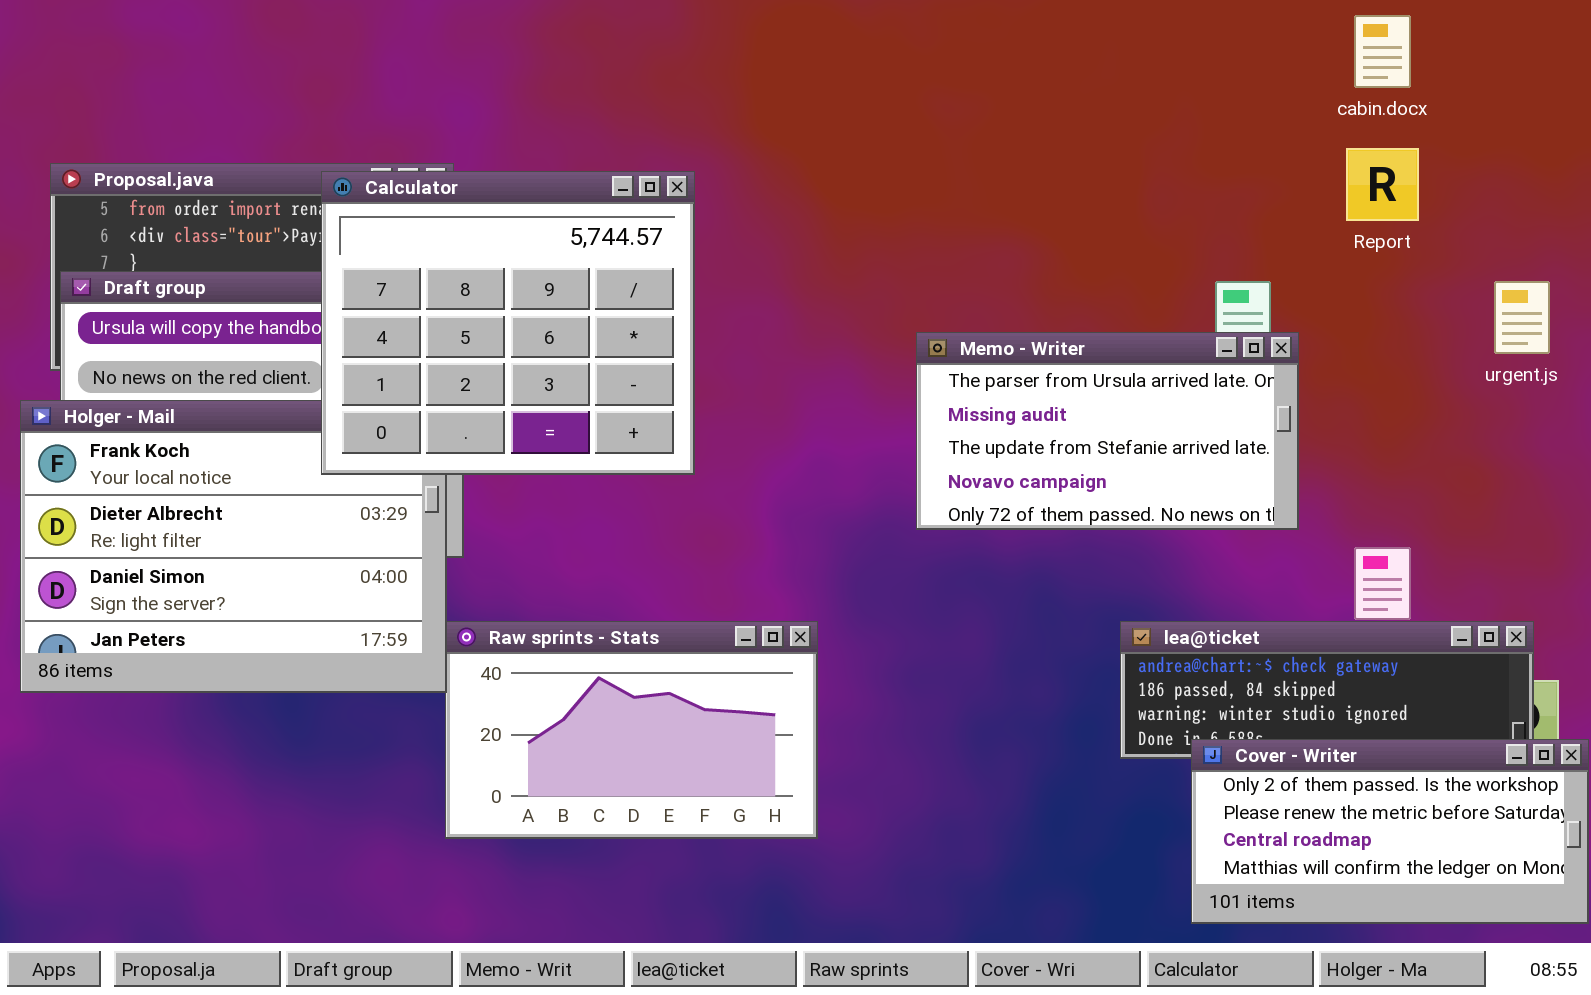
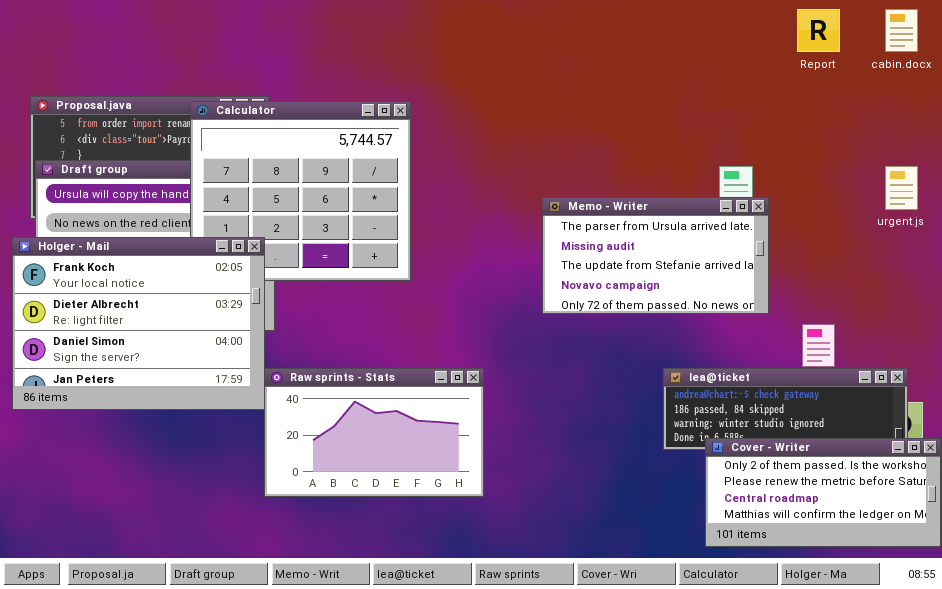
cabin.docx: [1354,15,1411,88] -> [885,9,918,52], moved
Report: [1346,148,1419,221] -> [797,9,840,52], moved
Holger - Mail: [20,400,447,693] -> [12,237,265,410], raised

